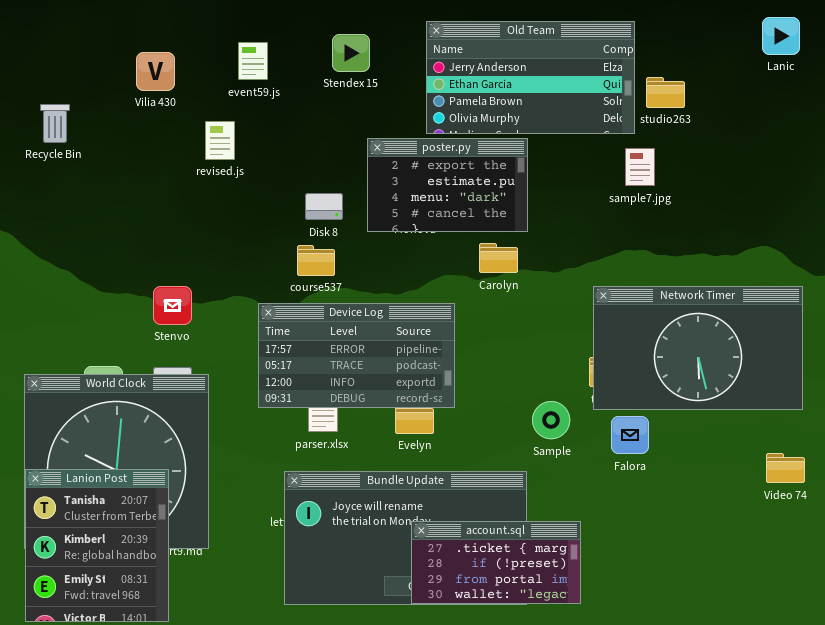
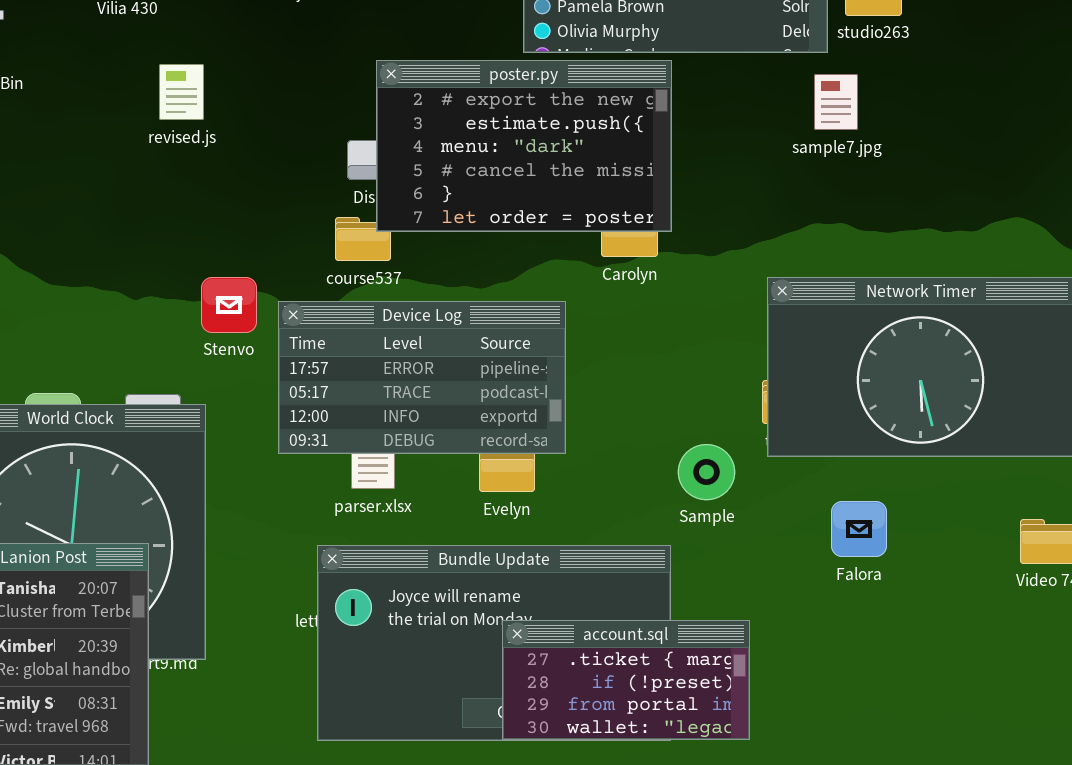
revised.js: [205,121,235,160] -> [159,64,204,120], moved
poster.py: [367,138,528,232] -> [376,60,672,232], resized
Stenvo: [153,286,192,325] -> [201,277,257,333], moved
Falora: [611,416,649,454] -> [831,501,887,557], moved

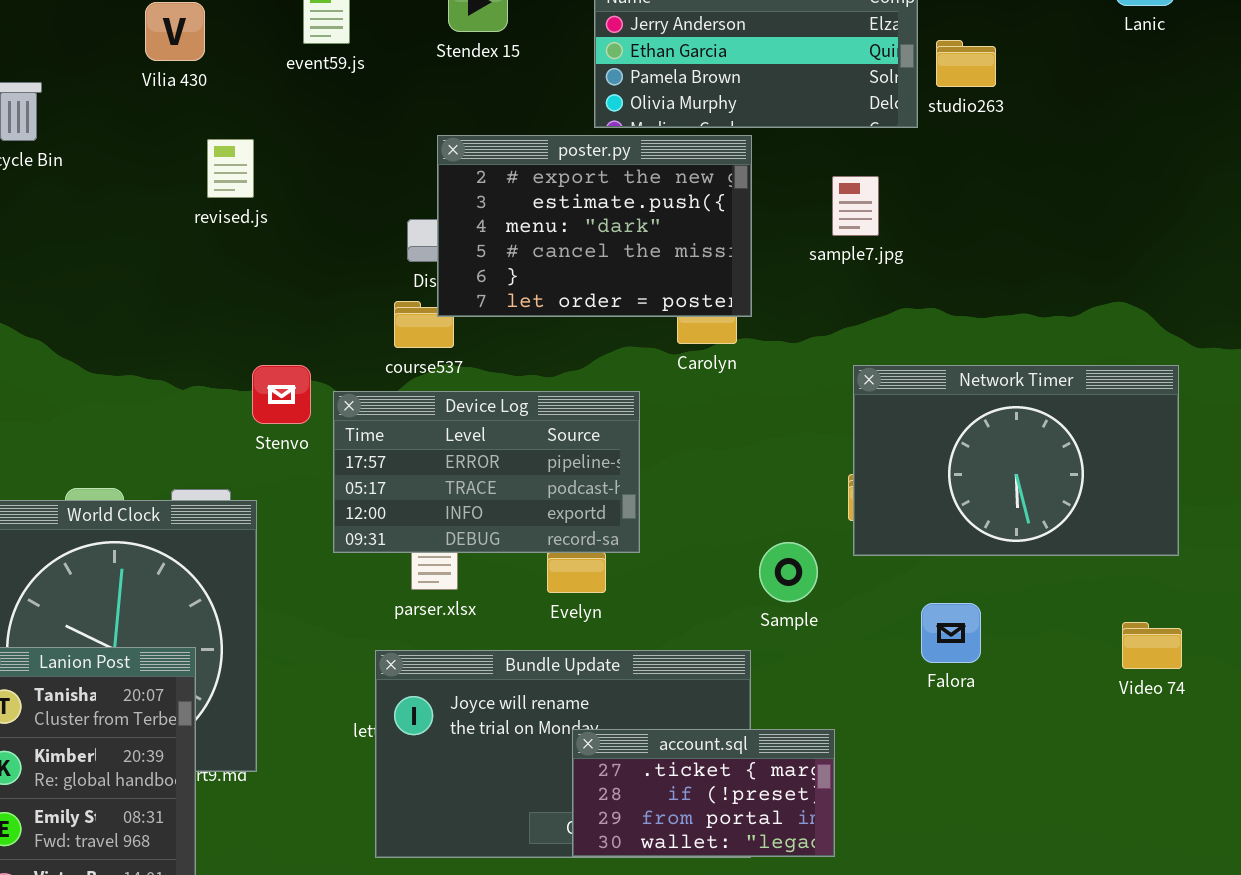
sample7.jpg: [814,74,858,130] -> [832,176,879,236], moved

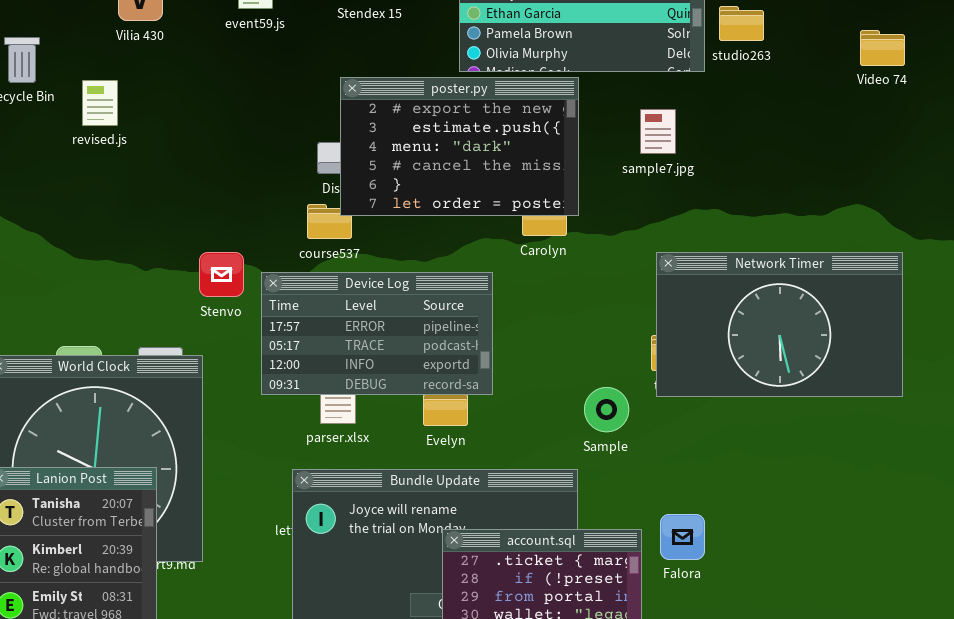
revised.js: [207,139,254,198] -> [82,80,118,126], moved
Falora: [921,603,981,663] -> [660,514,705,560], moved
Video 74: [1122,622,1182,669] -> [860,30,905,66], moved

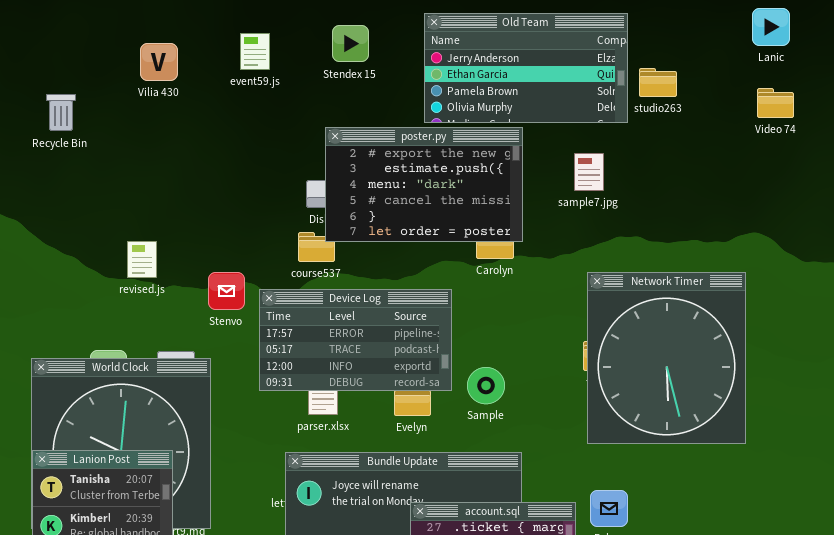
revised.js: [82,80,118,126] -> [127,241,157,278], moved
Network Timer: [656,252,903,397] -> [587,272,746,444], resized
Sample: [584,387,629,432] -> [467,367,505,404], moved

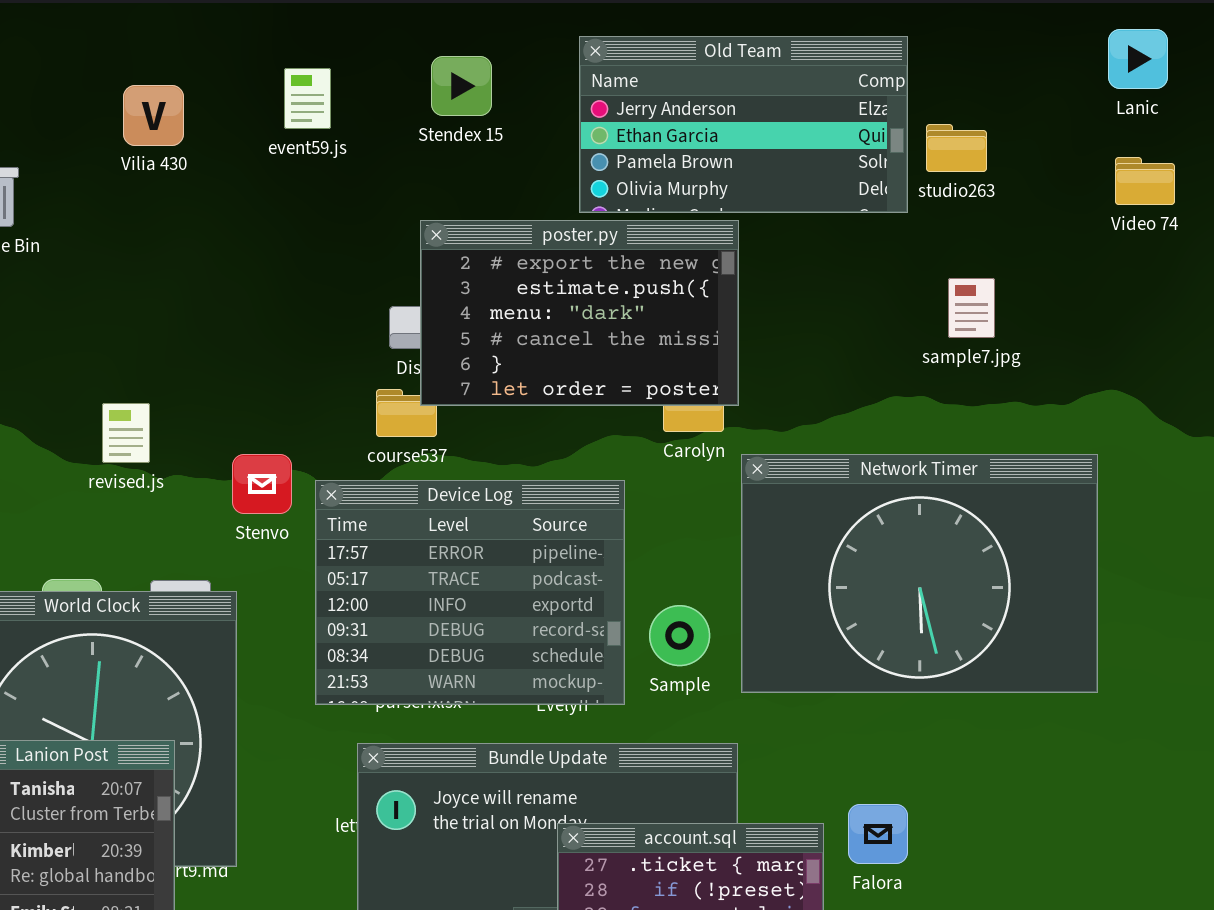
sample7.jpg: [574,153,604,191] -> [948,278,995,338], moved
Network Timer: [587,272,746,444] -> [741,454,1098,693], resized
Device Log: [259,289,452,391] -> [315,480,625,705], resized

